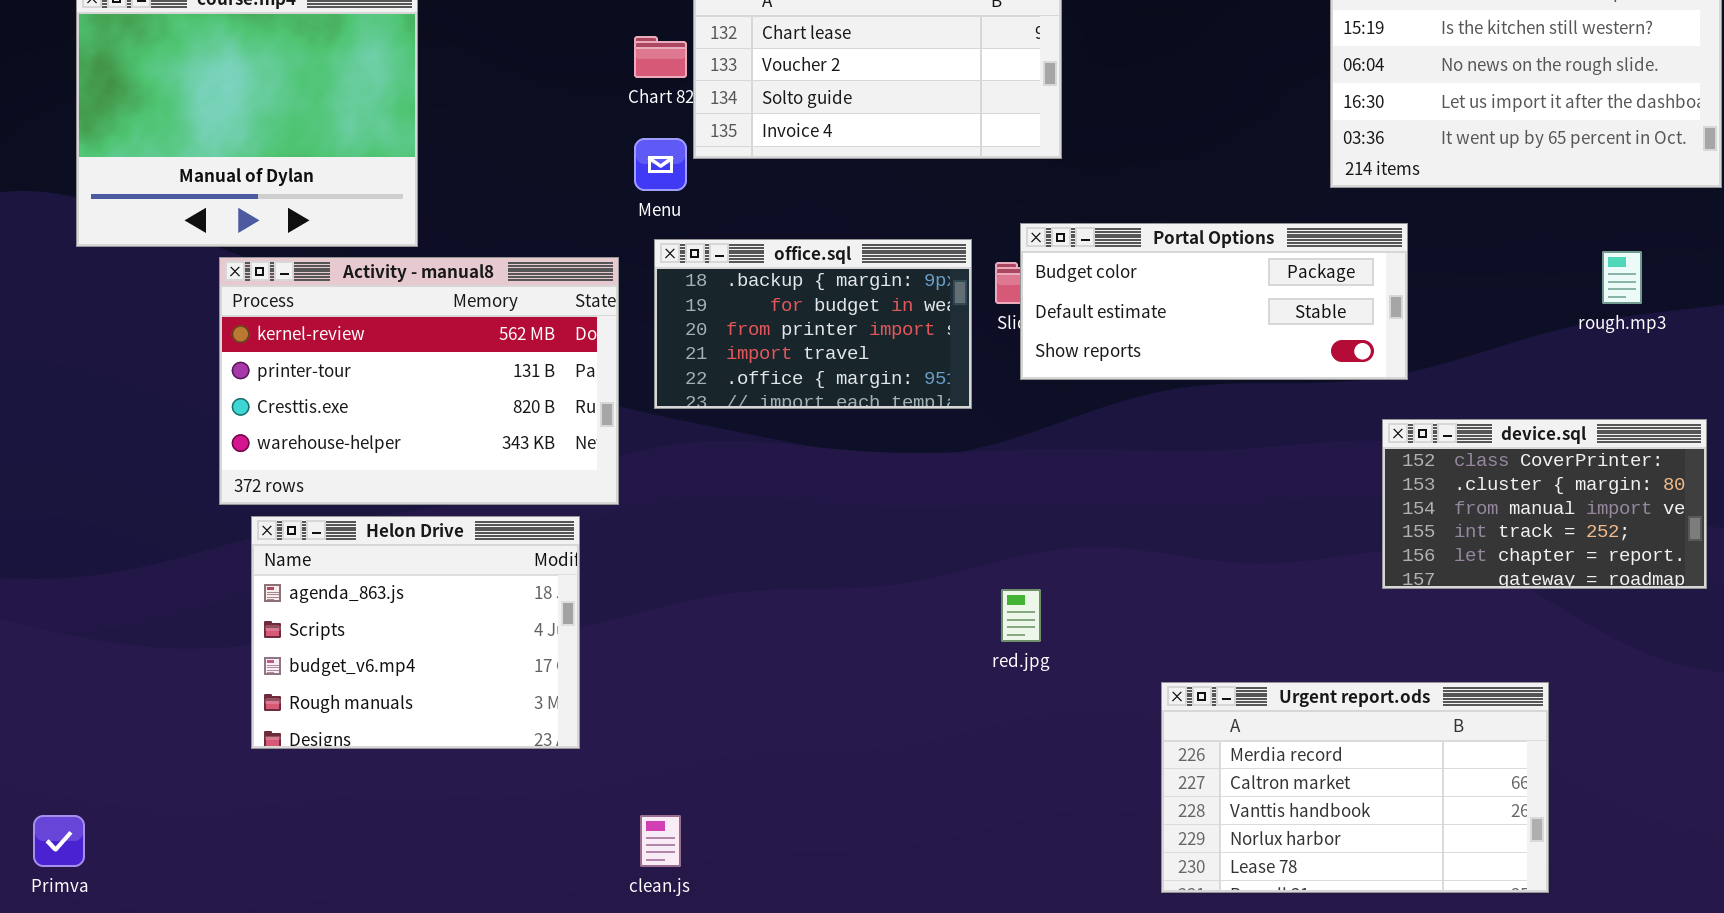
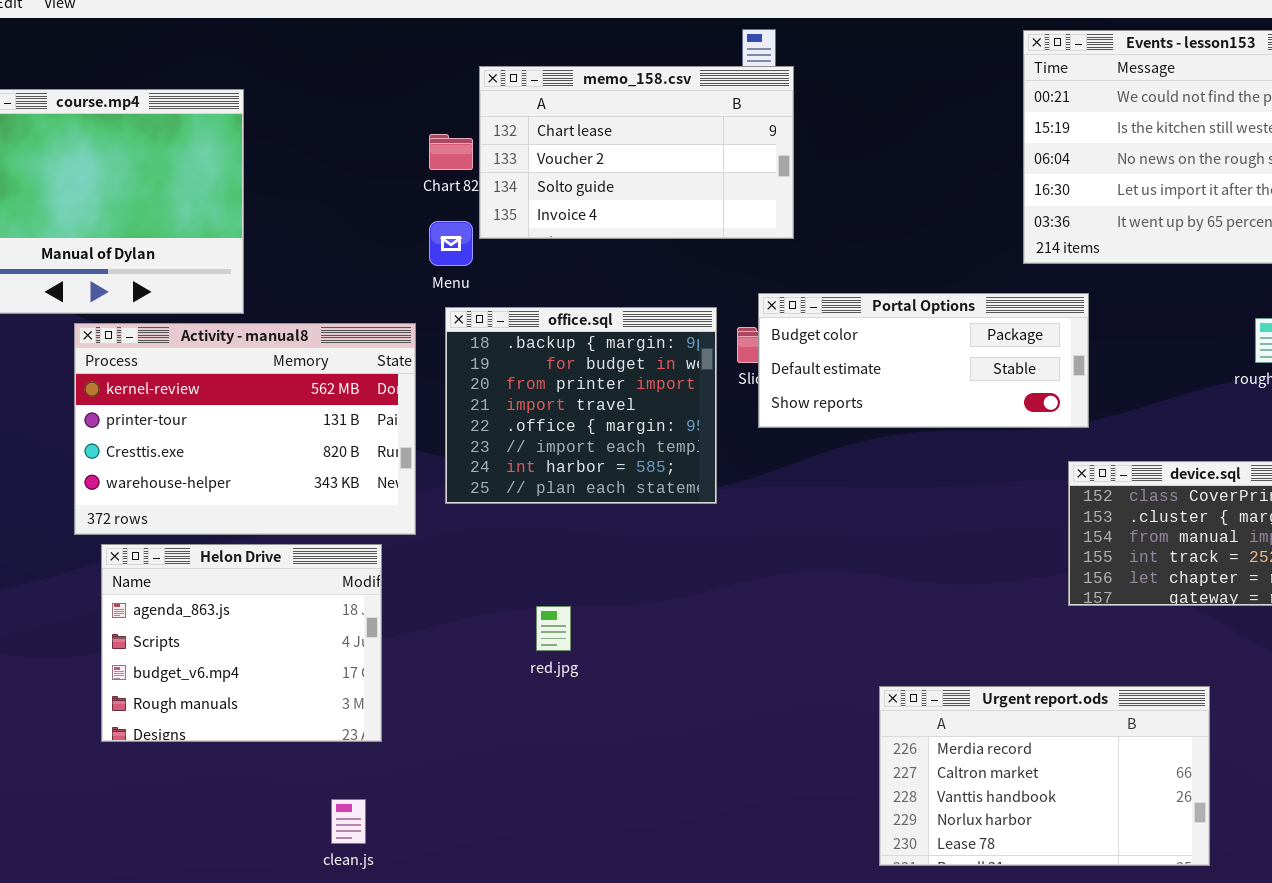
office.sql: [654,239,972,409] -> [445,307,717,504], resized
red.jpg: [1001,589,1041,642] -> [536,606,571,651], moved
clean.js: [640,815,681,867] -> [331,799,366,844], moved

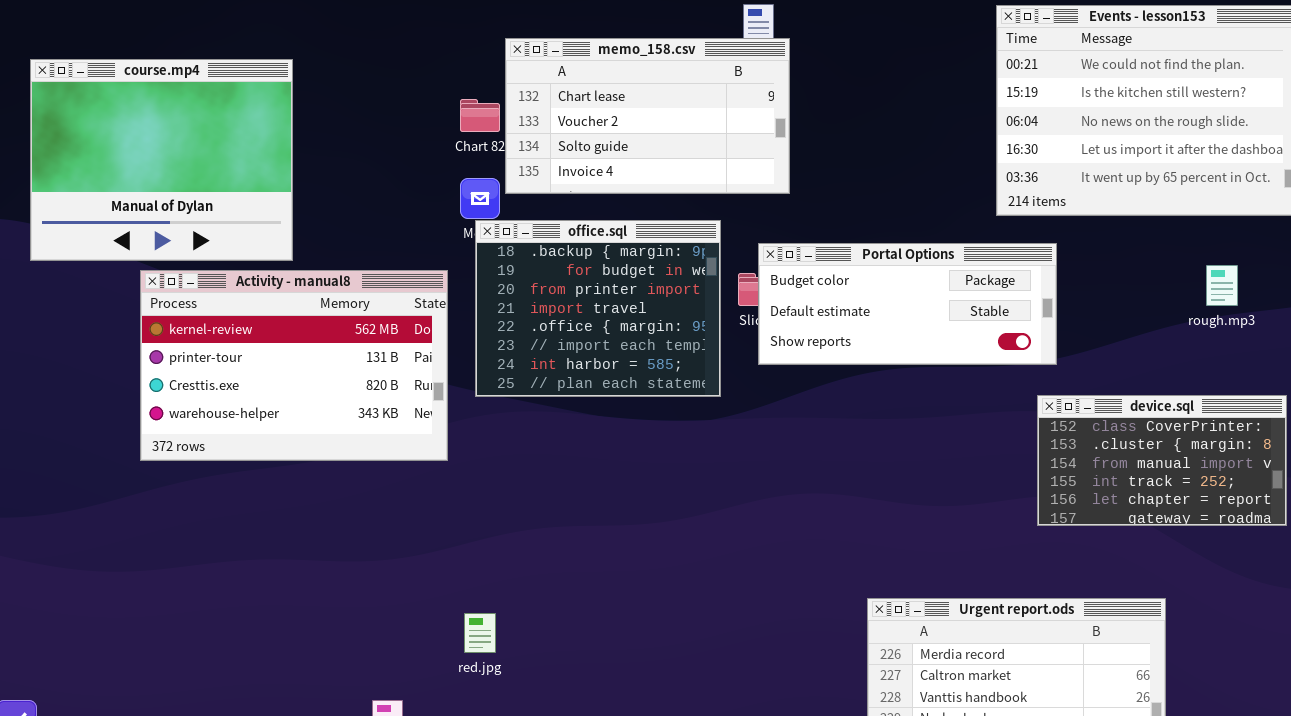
office.sql: [445,307,717,504] -> [475,220,721,397], moved
Helon Drive: [101,544,382,742] -> none, closed
red.jpg: [536,606,571,651] -> [464,613,496,653], moved

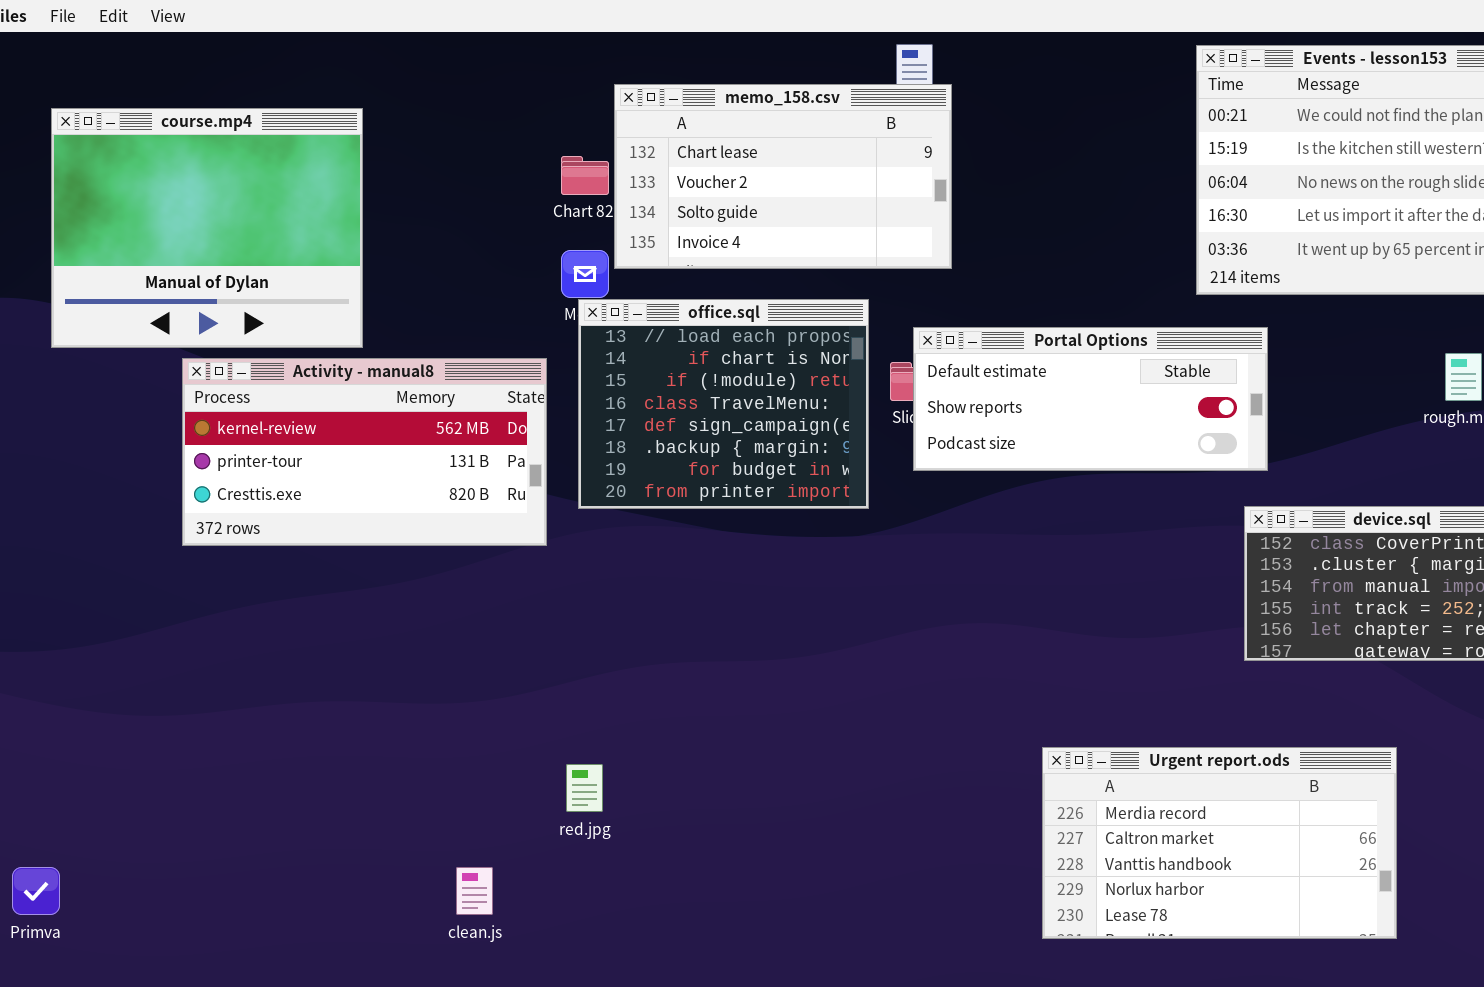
office.sql: [475,220,721,397] -> [578,299,869,509], scrolled up 5 rows
Portal Options: [758,243,1057,365] -> [913,327,1268,471], scrolled down 1 row
Activity - manual8: [140,270,448,461] -> [182,358,547,546], resized

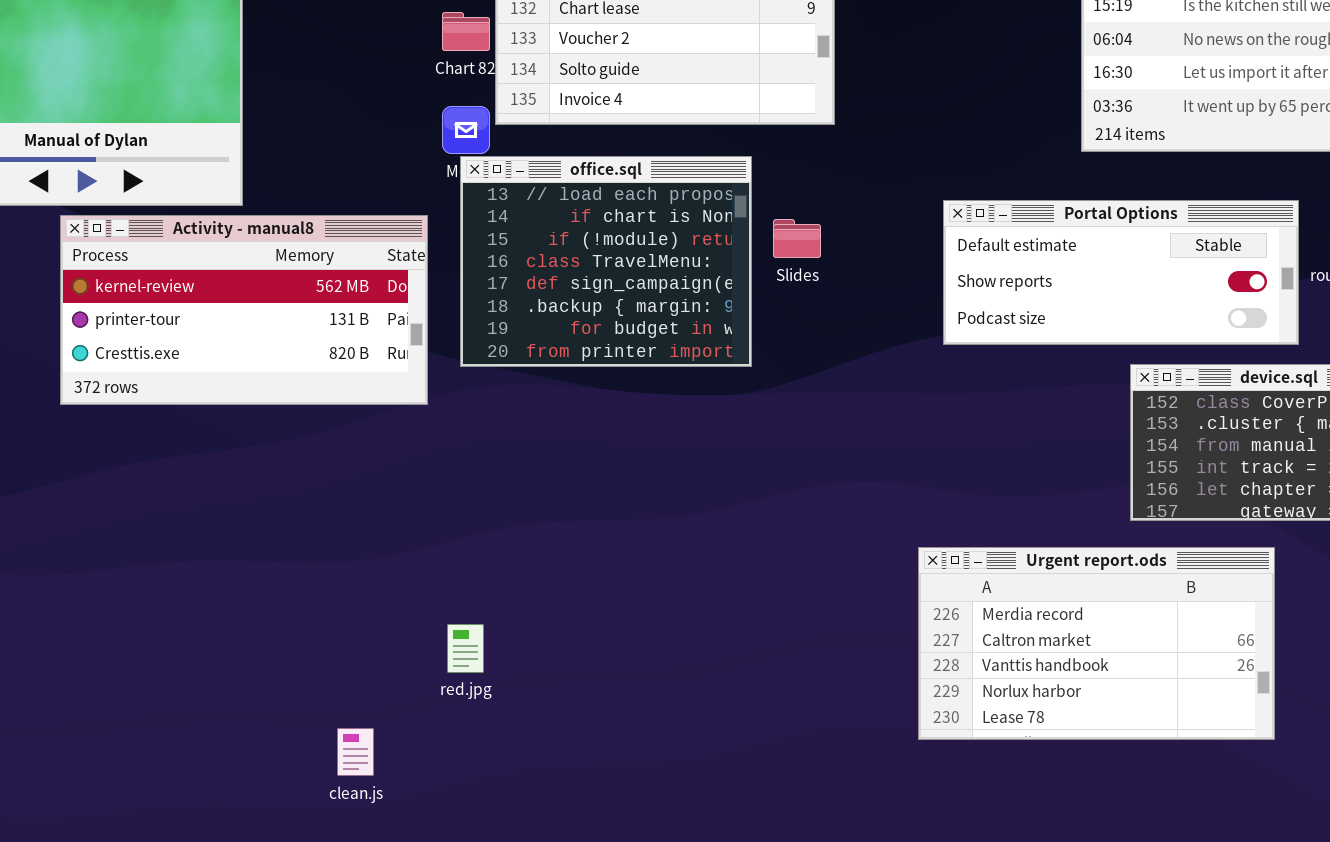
Portal Options: [913,327,1268,471] -> [943,200,1299,345], moved
Urgent report.ods: [1042,747,1397,939] -> [918,547,1275,740], moved

